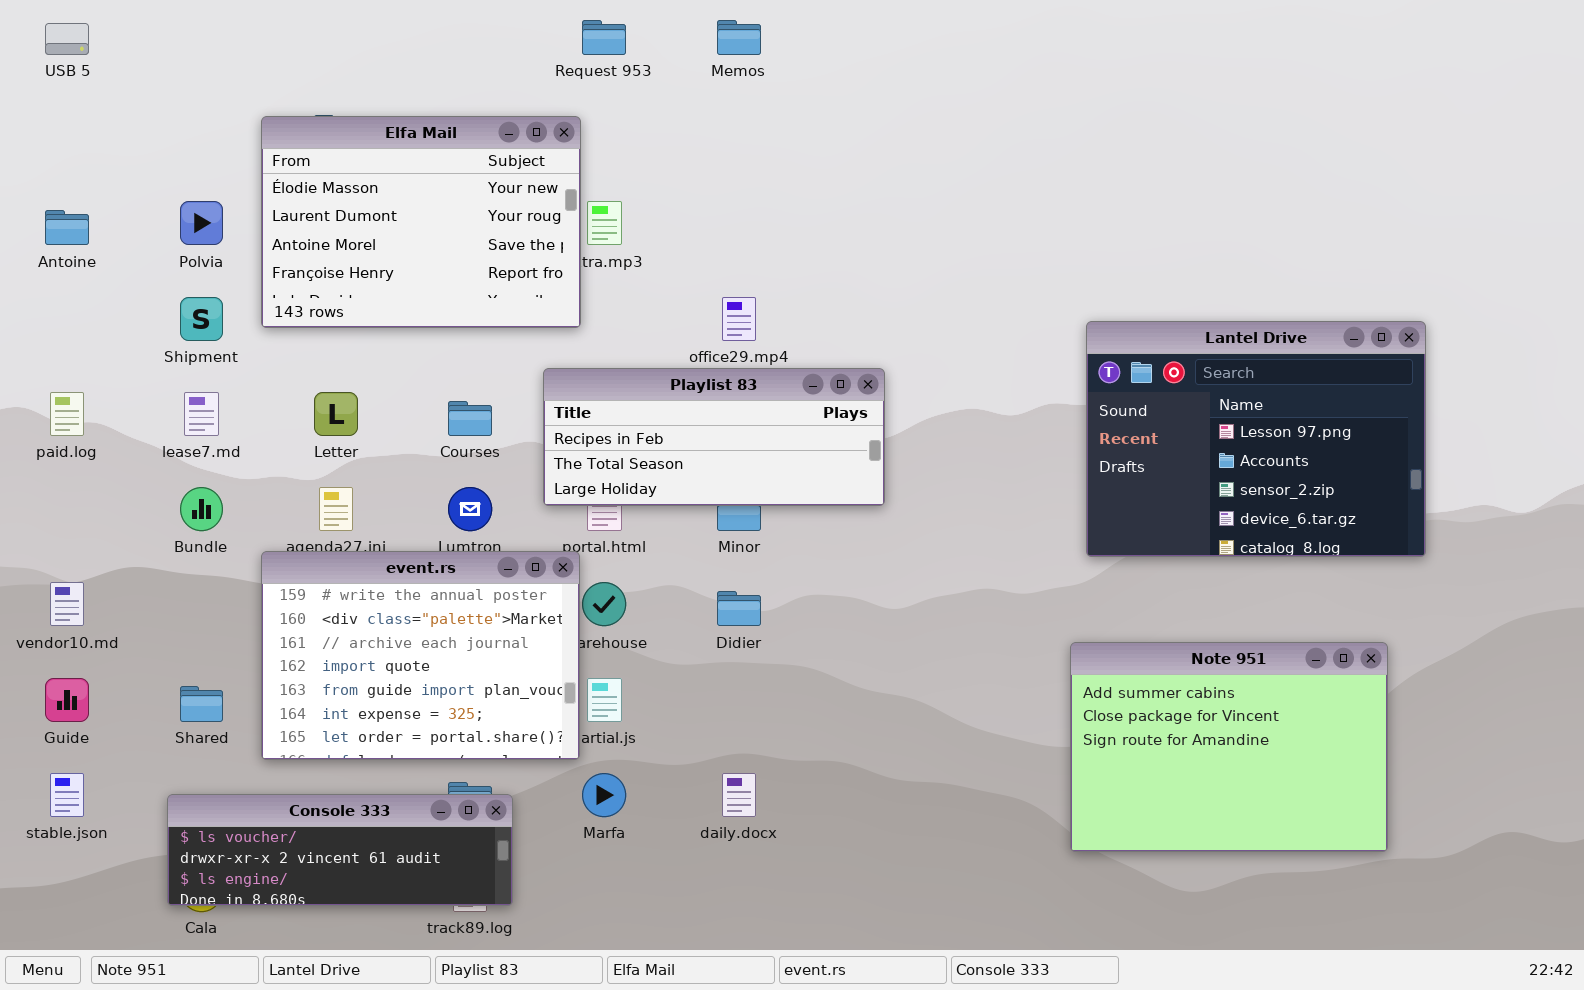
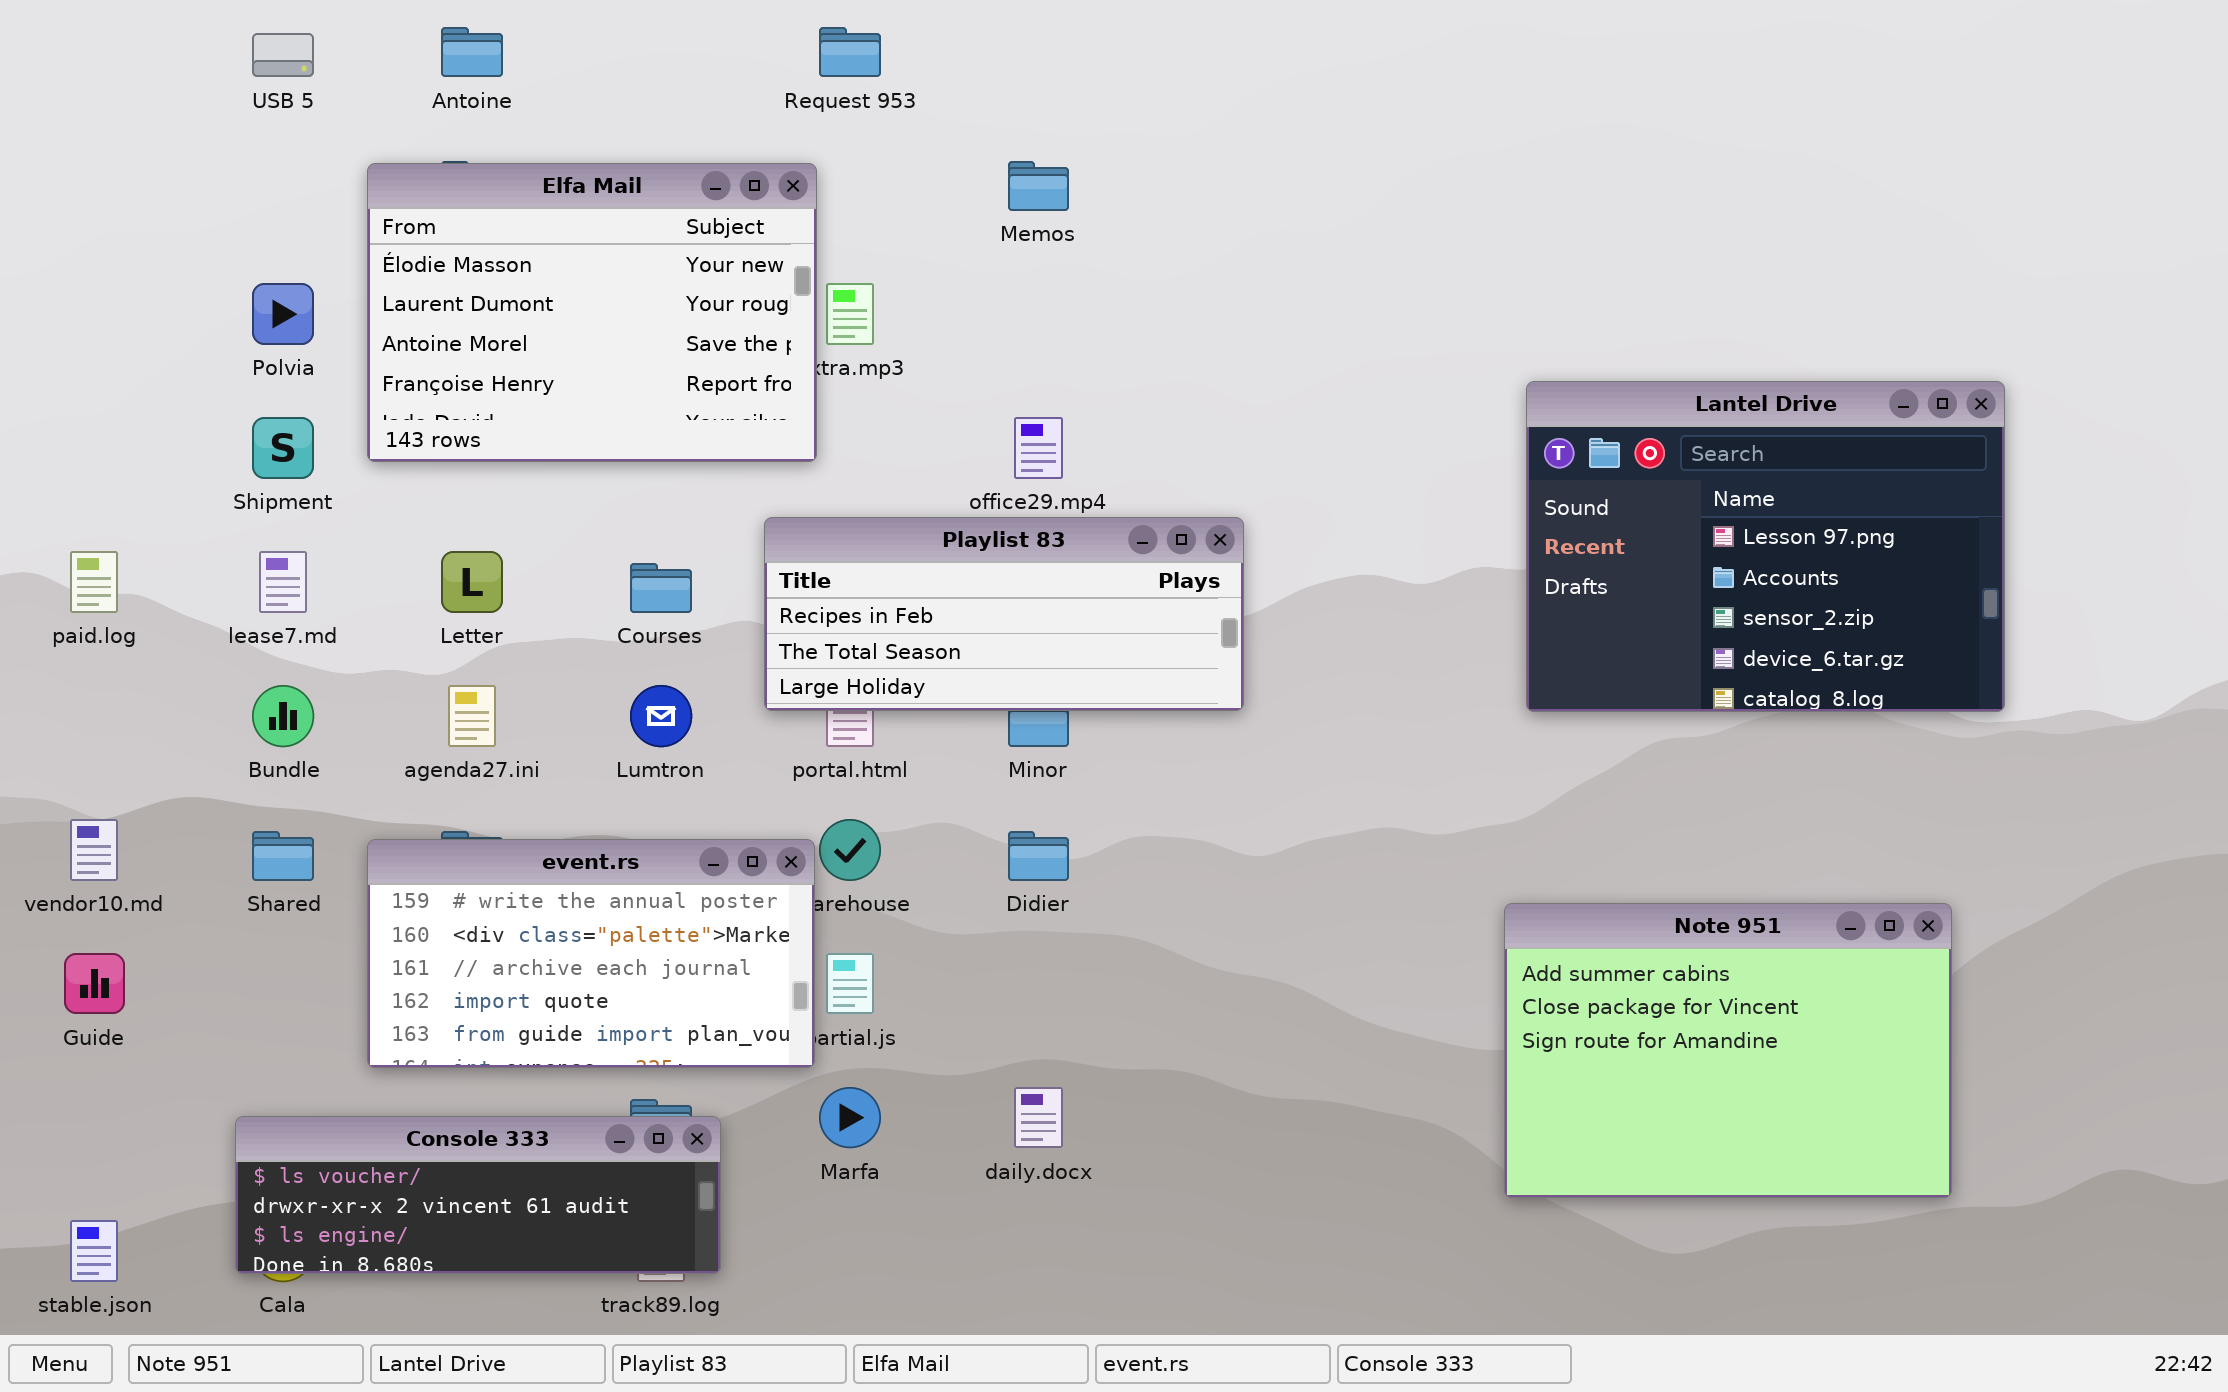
Memos: [717,20,761,55] -> [1008,161,1069,211], moved
USB 5: [45,23,89,55] -> [252,33,314,77], moved
Antoine: [45,210,89,245] -> [441,27,503,77], moved
Lantel Drive: [1086,321,1426,557] -> [1526,381,2005,712], moved
event.rs: [261,551,580,760] -> [367,839,815,1068], resized
Shared: [180,686,223,722] -> [252,831,314,881], moved
stable.json: [50,773,84,817] -> [70,1220,118,1282], moved

